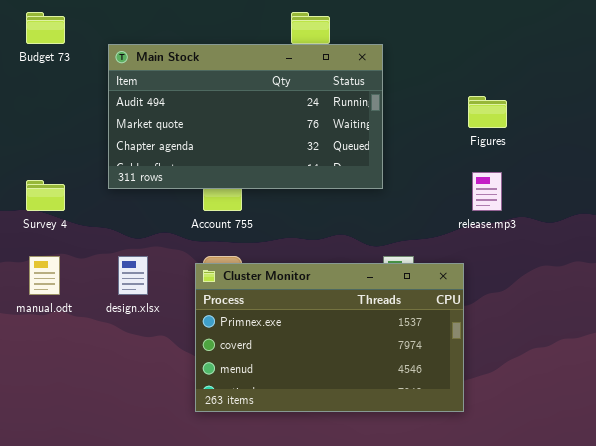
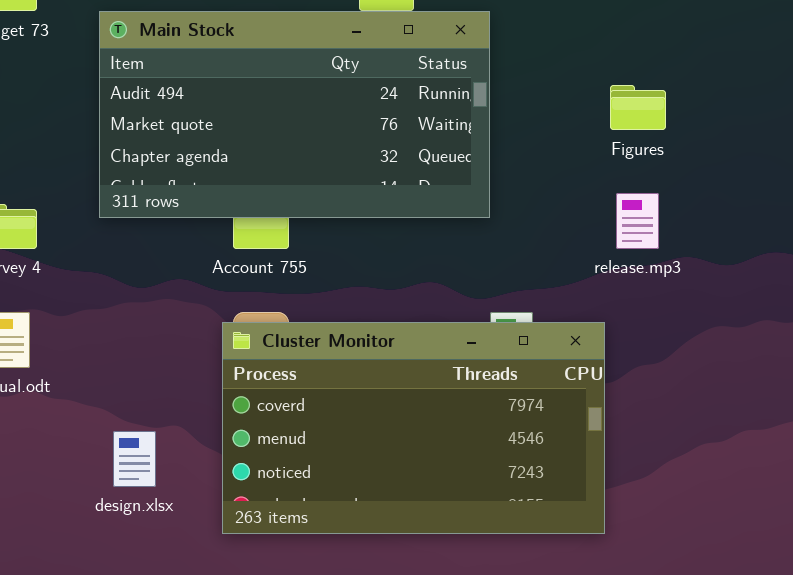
design.xlsx: [118,256,148,295] -> [113,431,156,487], moved
Cluster Monitor: [195,263,464,412] -> [222,322,605,534], scrolled down 1 row

